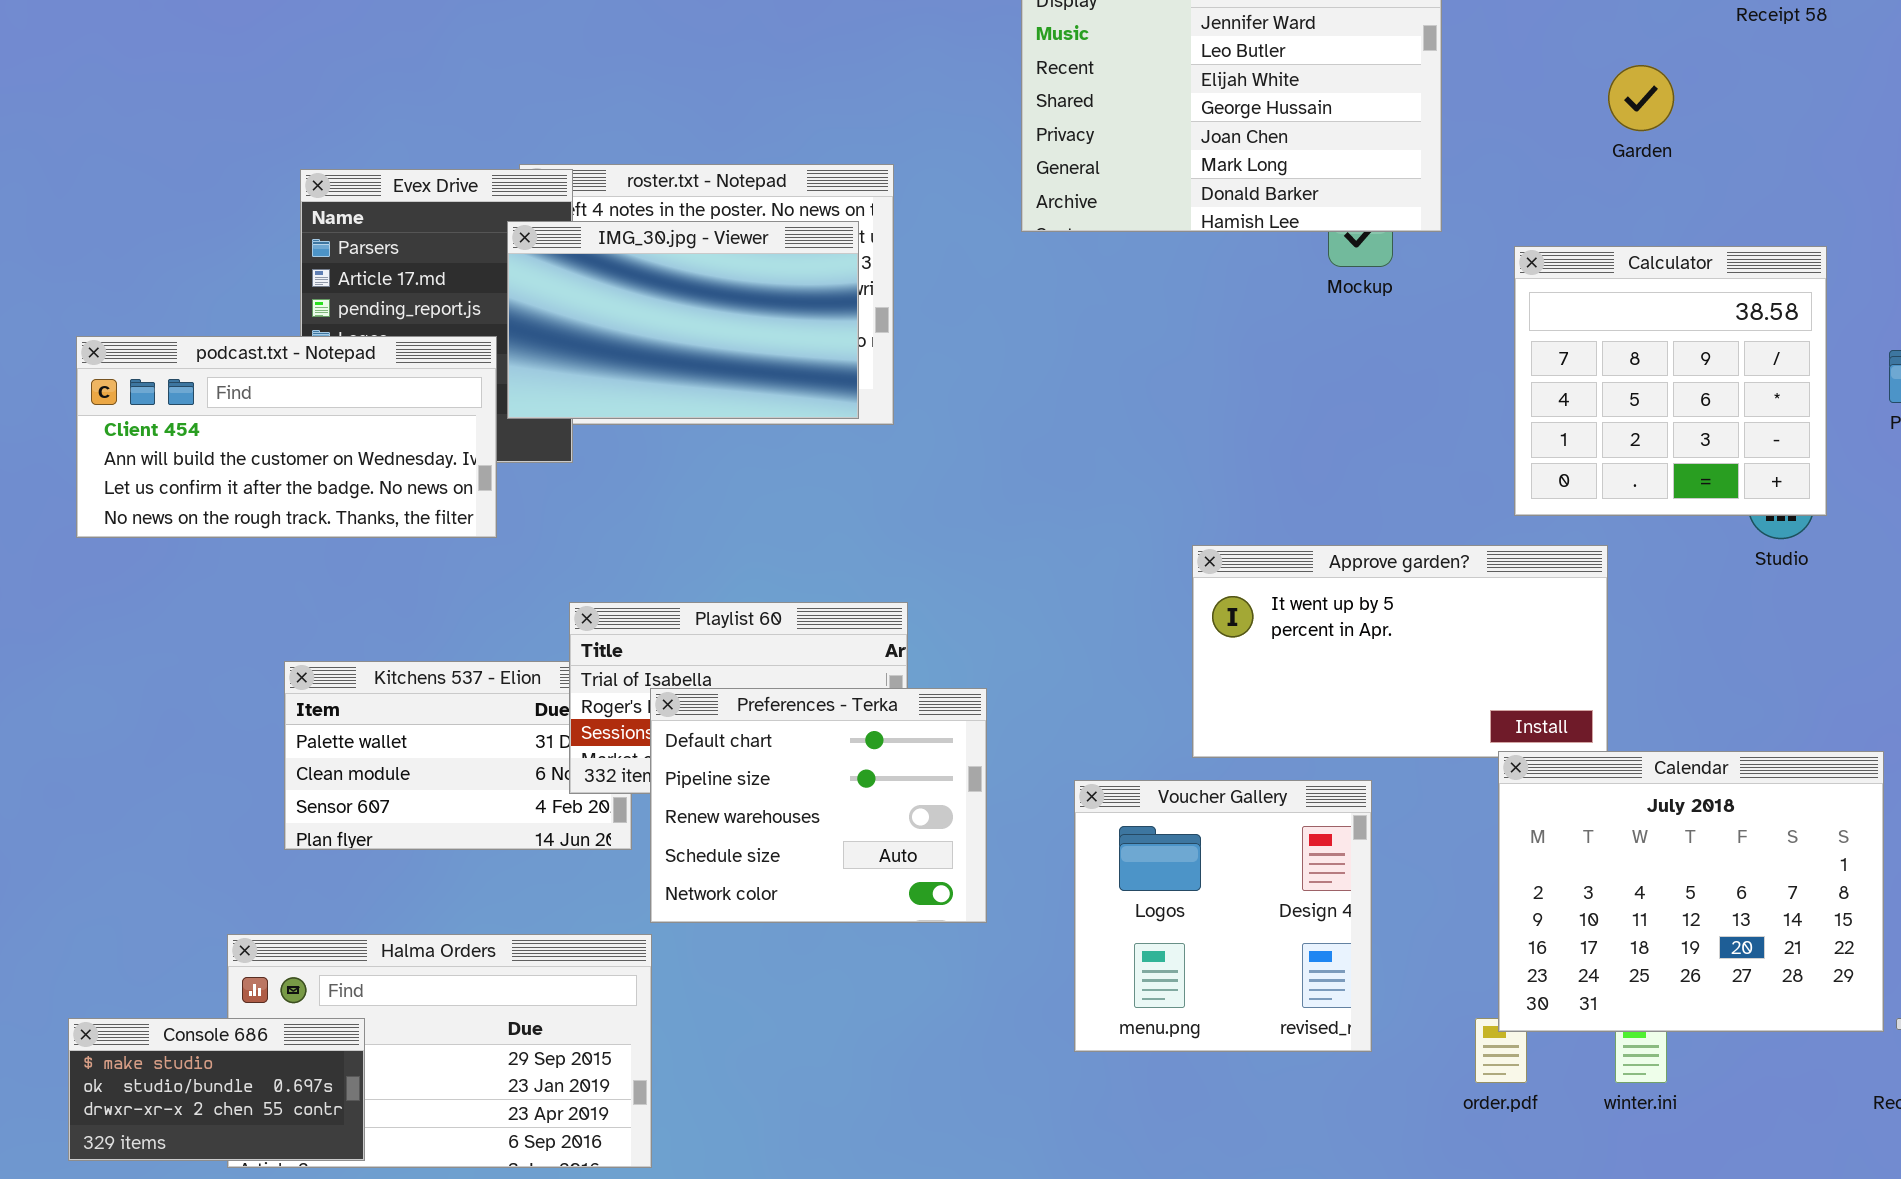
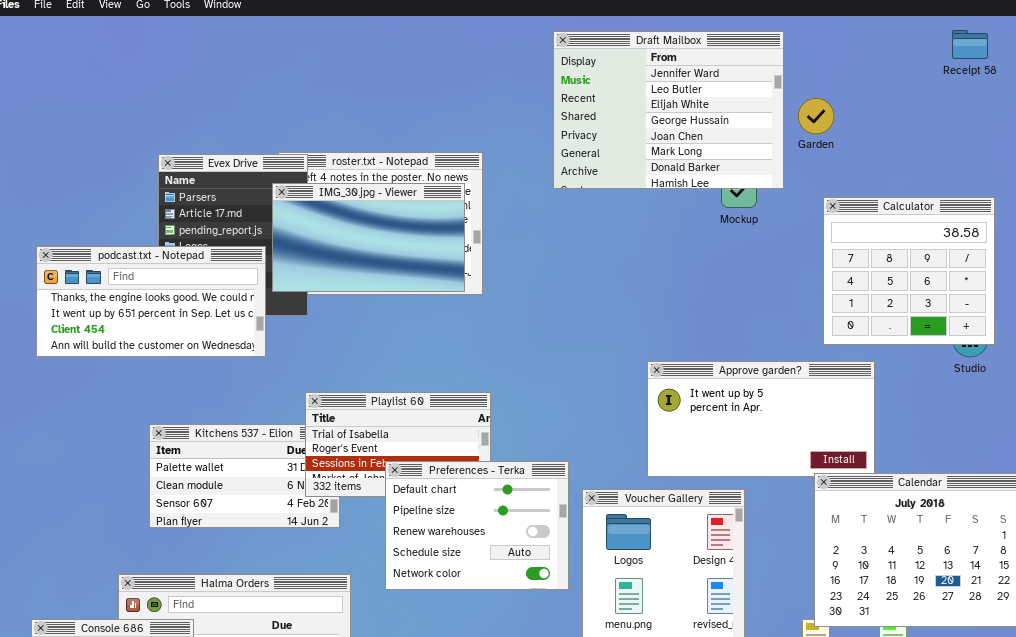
Garden: [1608,65,1674,131] -> [798,98,834,134], moved
podcast.txt - Notepad: [76,336,497,538] -> [36,246,266,357], scrolled up 2 rows
Preferences - Terka: [650,688,987,923] -> [385,461,569,590], moved

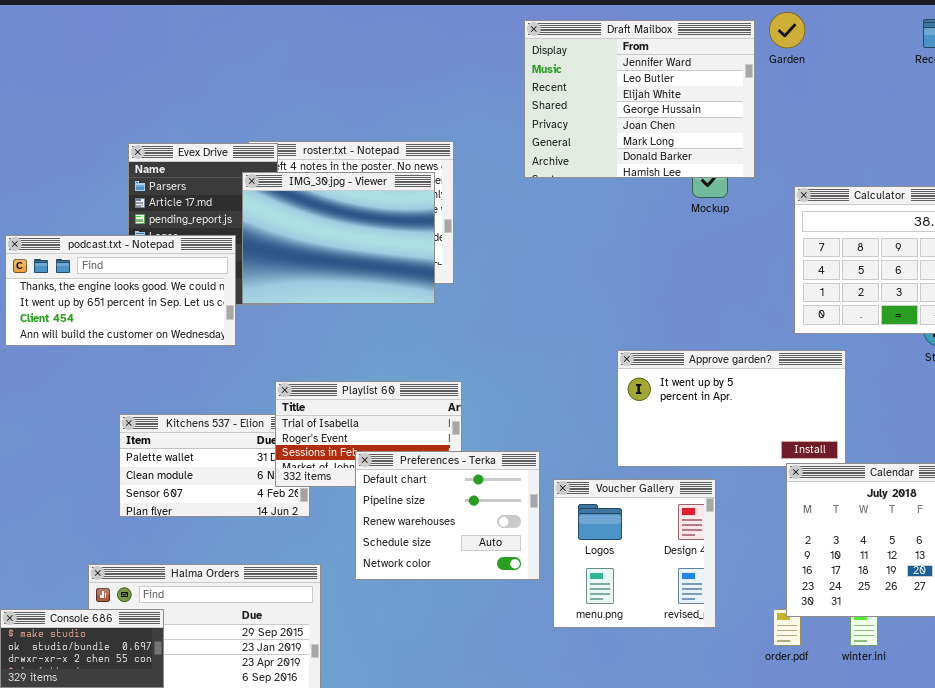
Garden: [798,98,834,134] -> [769,12,805,48], moved
IMG_30.jpg - Viewer: [272,183,465,292] -> [242,172,435,304], resized

